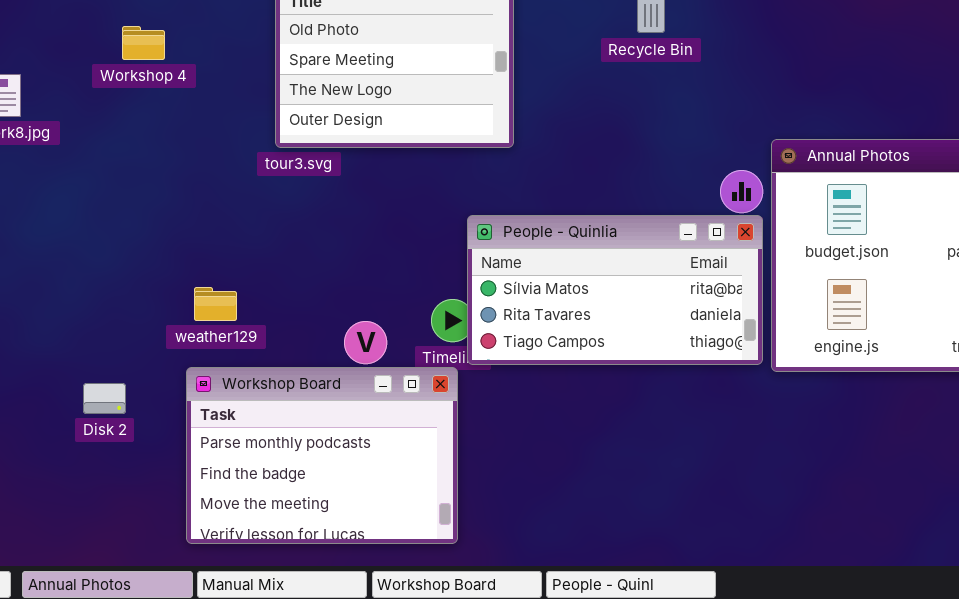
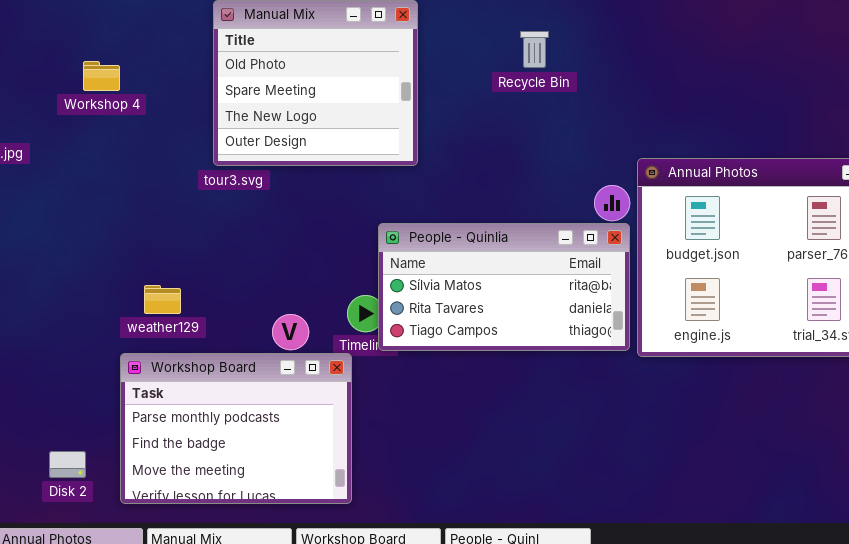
Workshop Board: [186,367,458,544] -> [120,353,352,504], moved
Disk 2: [83,383,126,414] -> [49,451,86,478], moved

